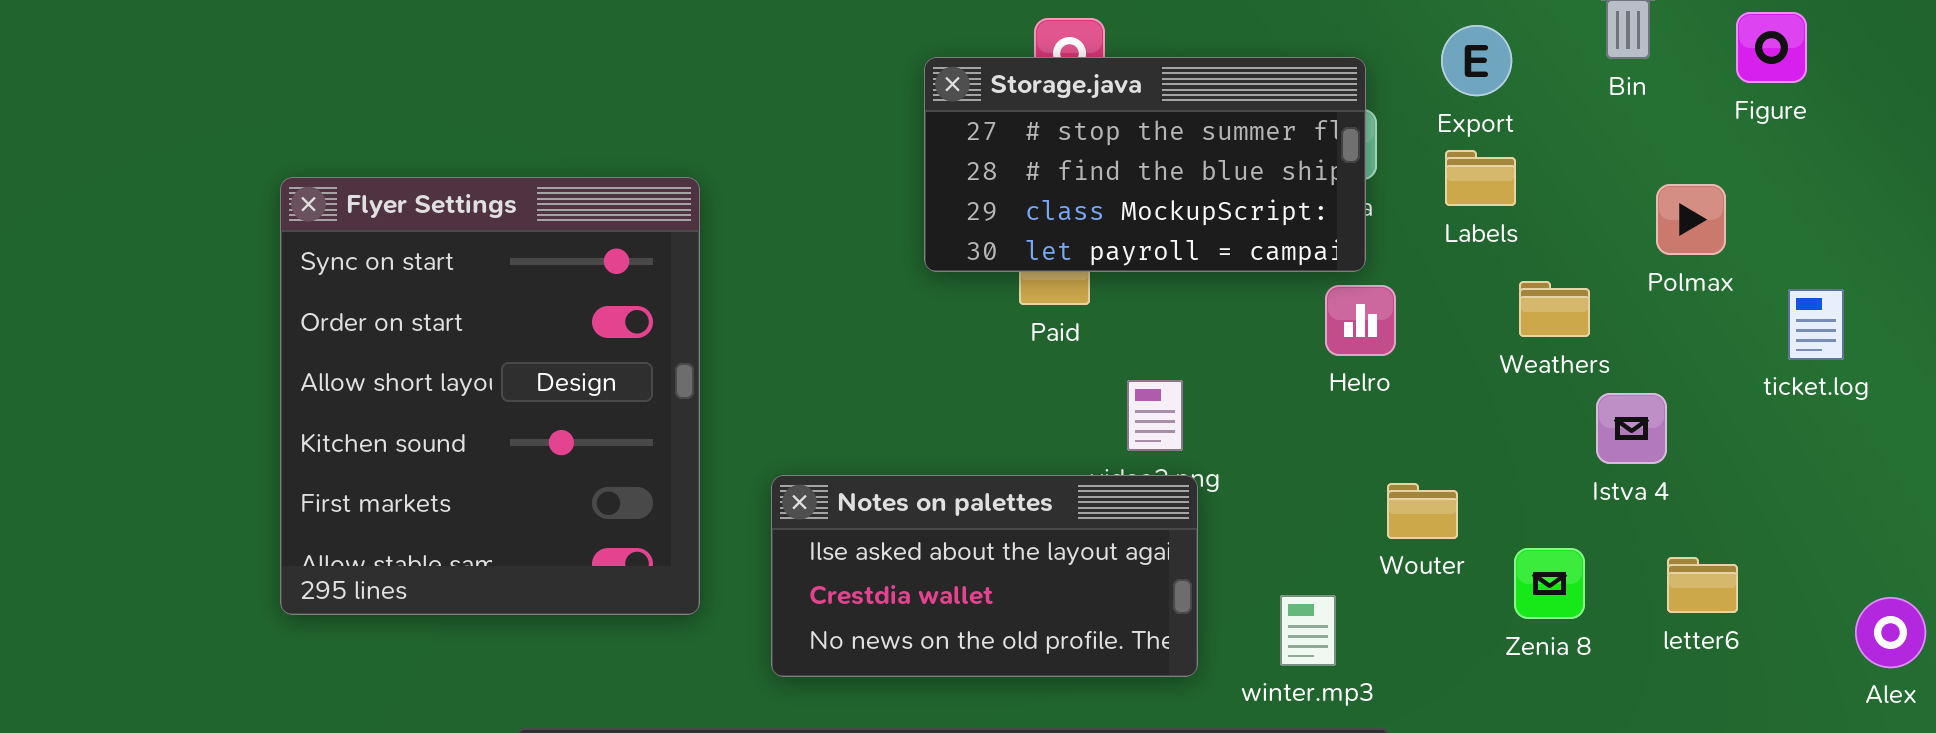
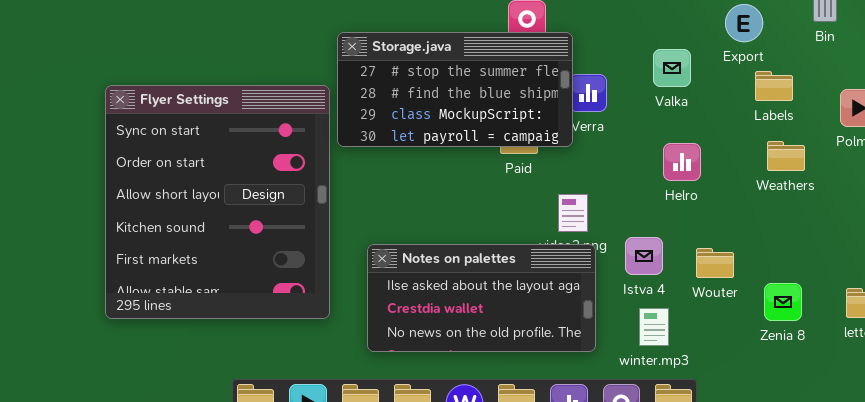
Storage.java: [924,57,1366,272] -> [337,32,573,147], moved
Labels: [1445,150,1516,206] -> [755,71,793,101], moved
Istva 4: [1596,393,1667,464] -> [625,237,663,275], moved

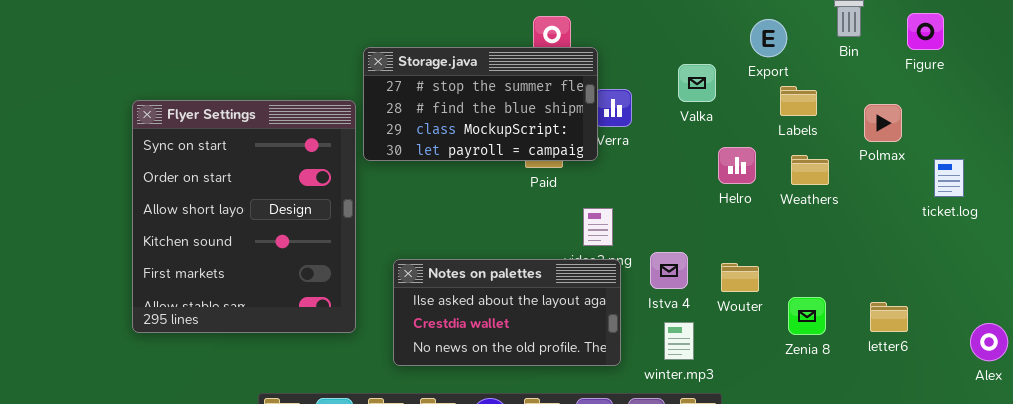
Helro: [663,143,701,181] -> [718,147,756,184], moved

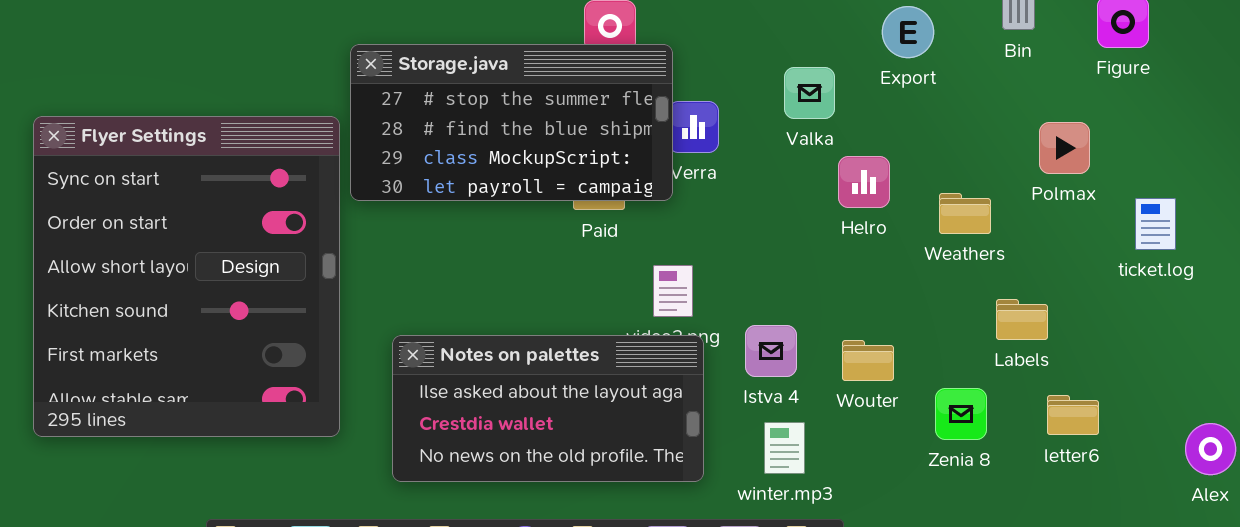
Labels: [780,86,817,116] -> [996,299,1048,340], moved
Helro: [718,147,756,184] -> [838,156,890,208], moved

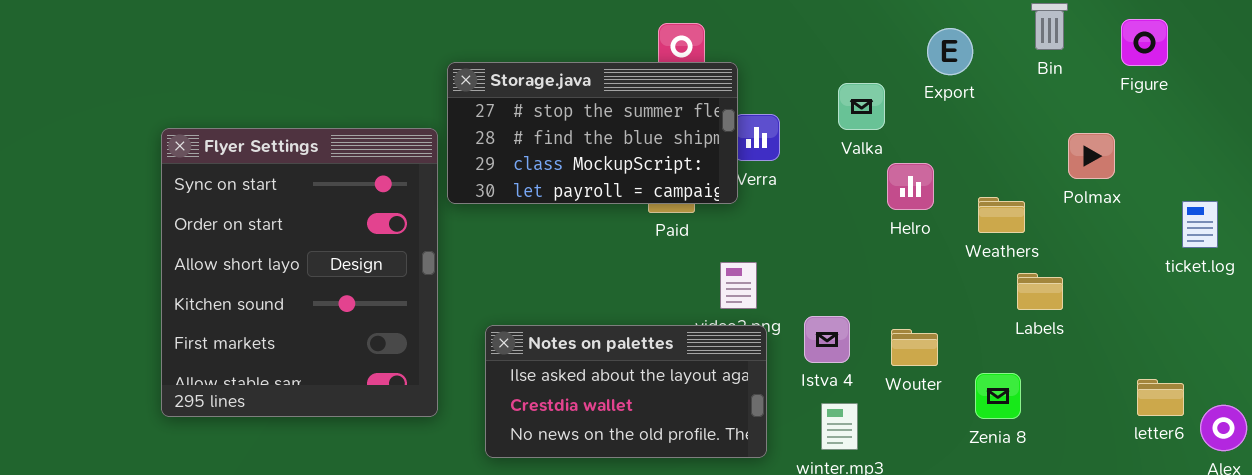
ticket.log: [1135,198,1176,250] -> [1182,201,1218,248], moved
Labels: [996,299,1048,340] -> [1017,273,1063,310], moved
letter6: [1047,395,1099,435] -> [1137,379,1184,416], moved

